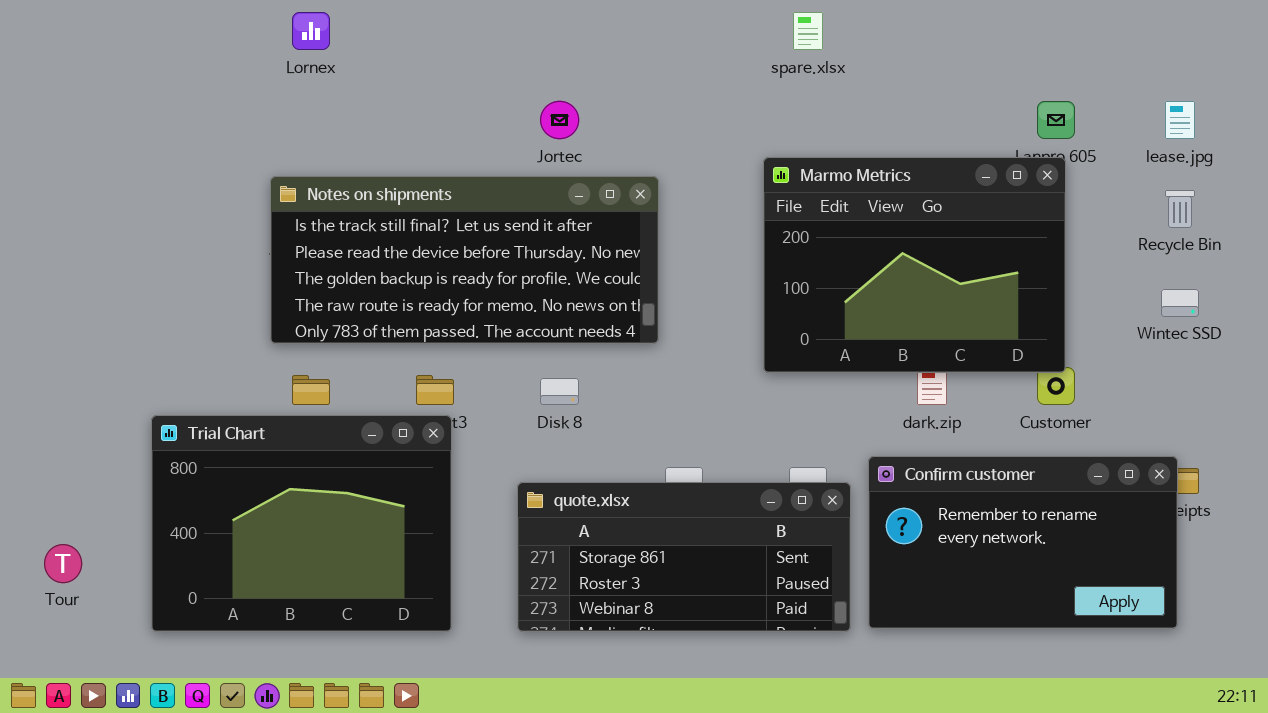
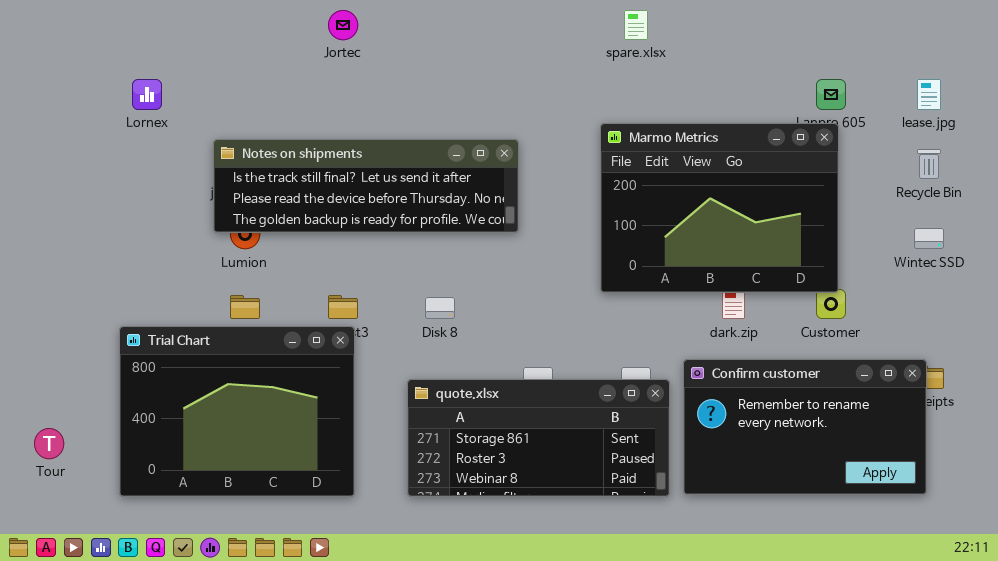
Lornex: [292,12,330,50] -> [132,79,162,110], moved
Jortec: [540,101,579,139] -> [328,10,358,40], moved
Notes on shipments: [270,176,659,344] -> [213,139,519,233], resized

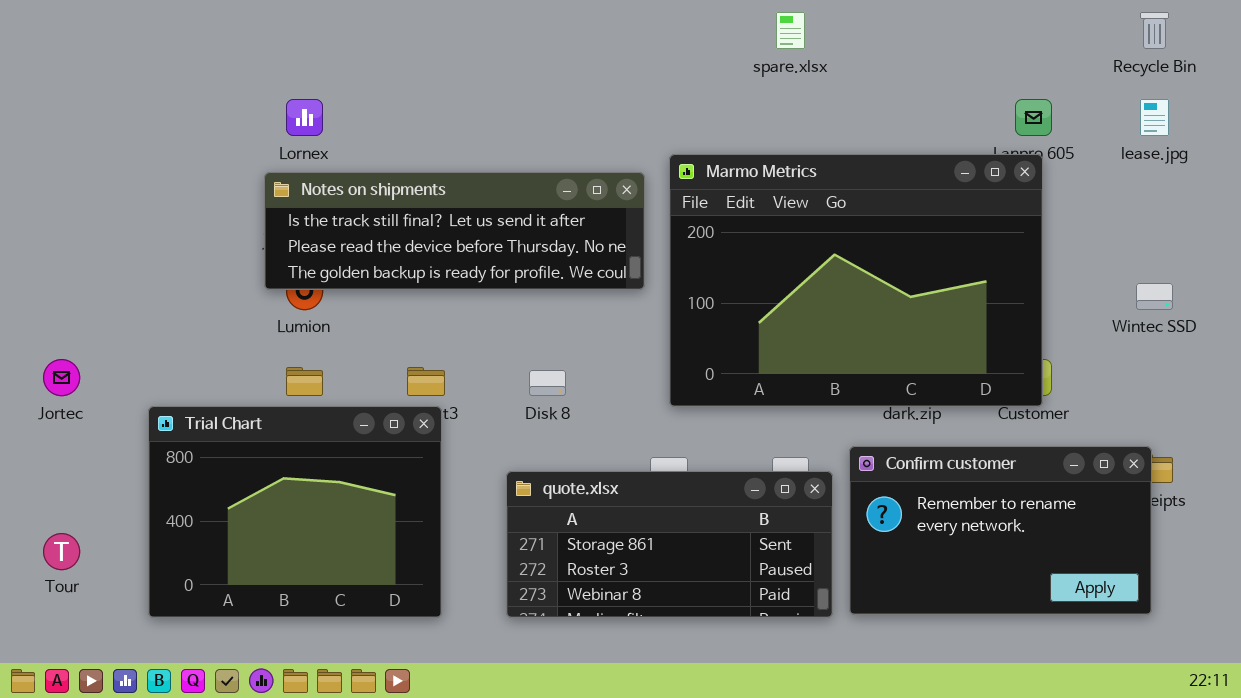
Jortec: [328,10,358,40] -> [43,359,80,396], moved
Lornex: [132,79,162,110] -> [286,99,323,136], moved
Marmo Metrics: [600,123,839,293] -> [669,154,1043,407], resized
Recycle Bin: [917,149,941,179] -> [1140,12,1169,49], moved

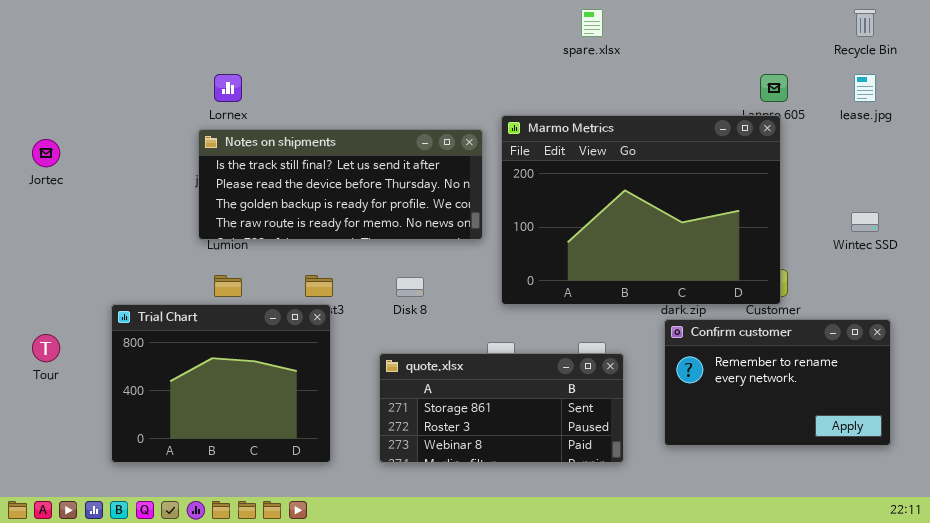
Notes on shipments: [264,172,645,290] -> [198,129,483,240], resized
Jortec: [43,359,80,396] -> [32,139,60,167], moved
Confirm customer: [849,446,1152,615] -> [664,319,891,446], moved
Tour: [43,533,80,570] -> [32,334,60,362], moved

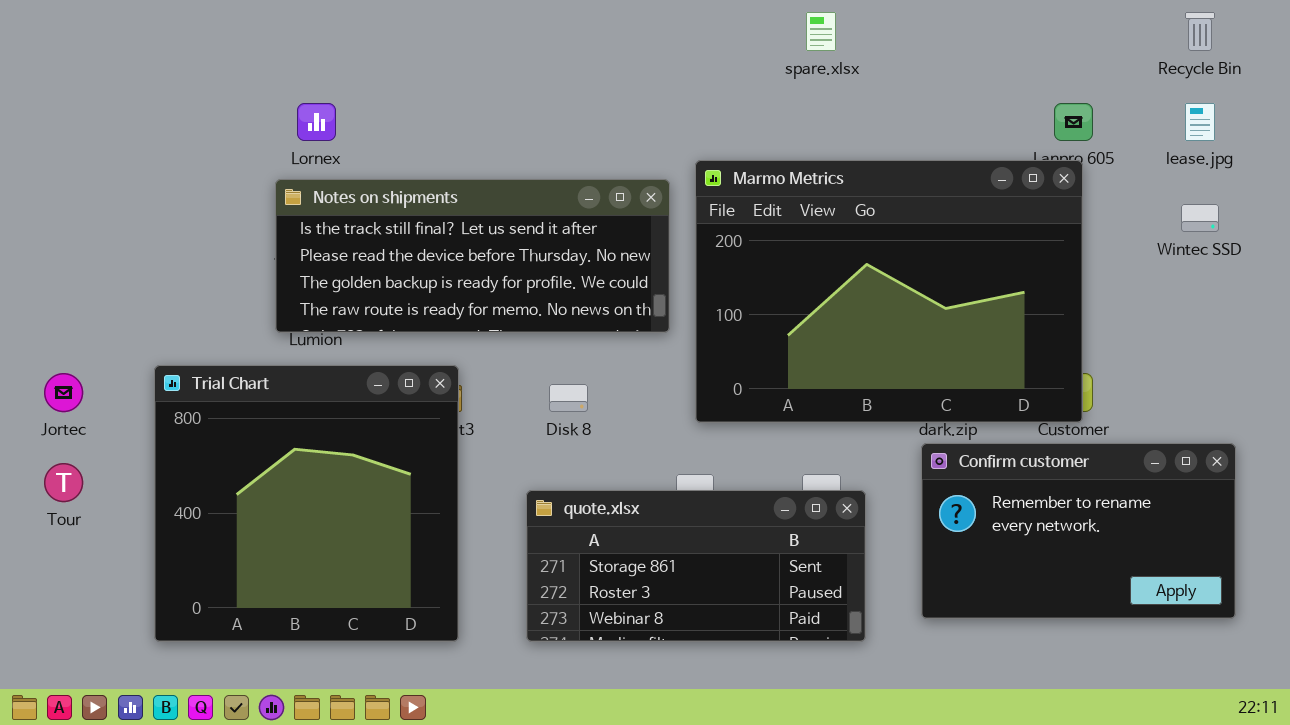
Jortec: [32,139,60,167] -> [44,373,83,412], moved
Wintec SSD: [851,212,879,232] -> [1181,204,1219,232], moved
Trial Chart: [111,304,331,463] -> [154,365,459,642], resized

